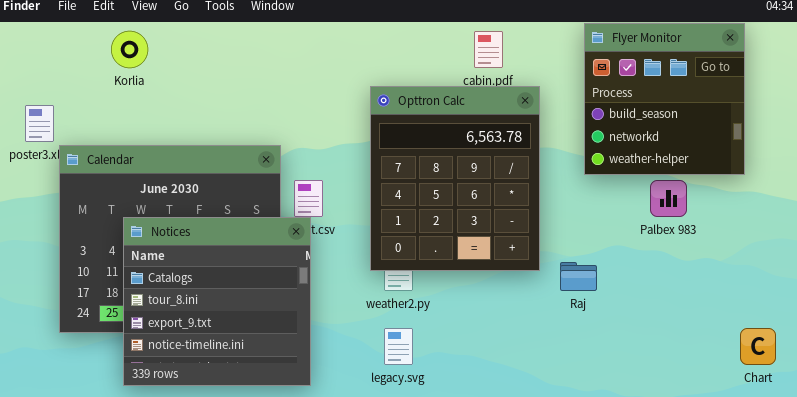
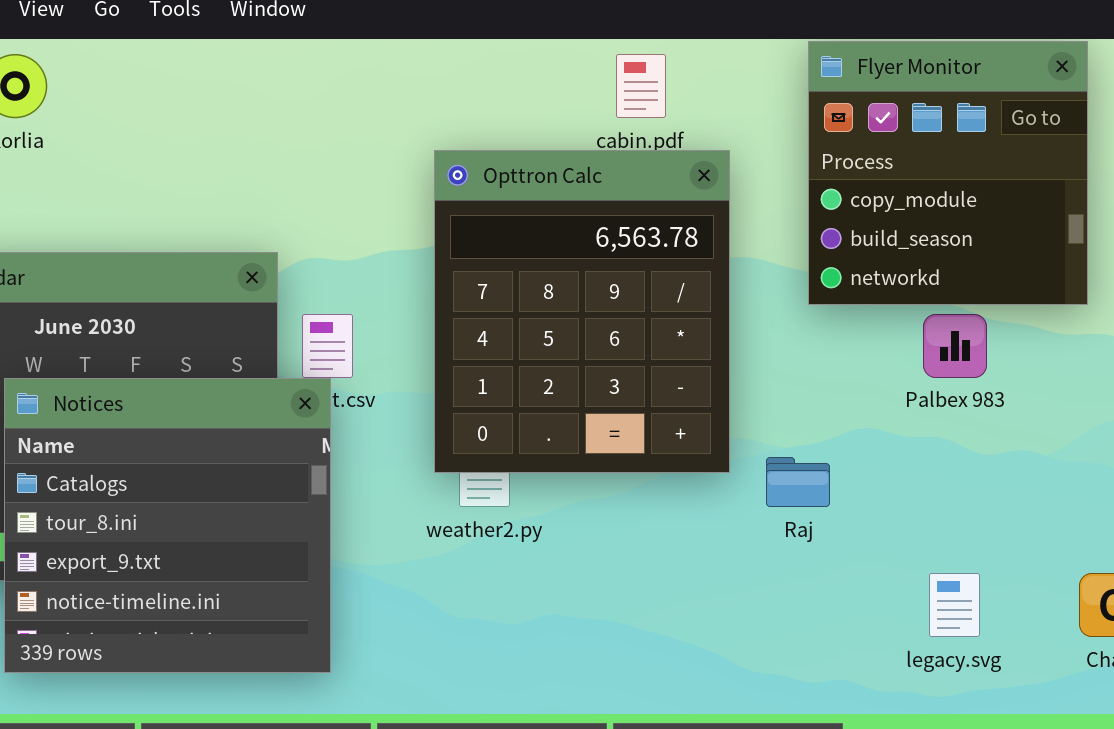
Flyer Monitor: [584,23,745,175] -> [808,41,1088,305], scrolled up 1 row
legacy.svg: [384,328,413,365] -> [929,573,980,637], moved

